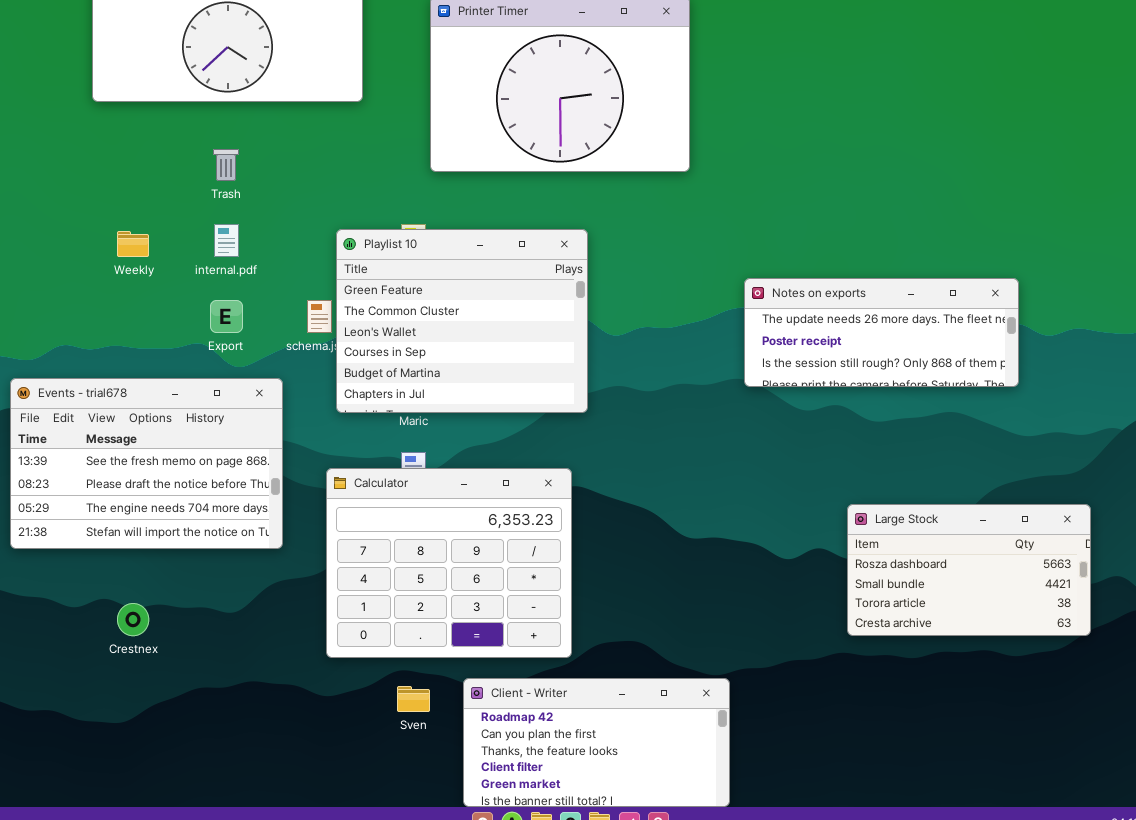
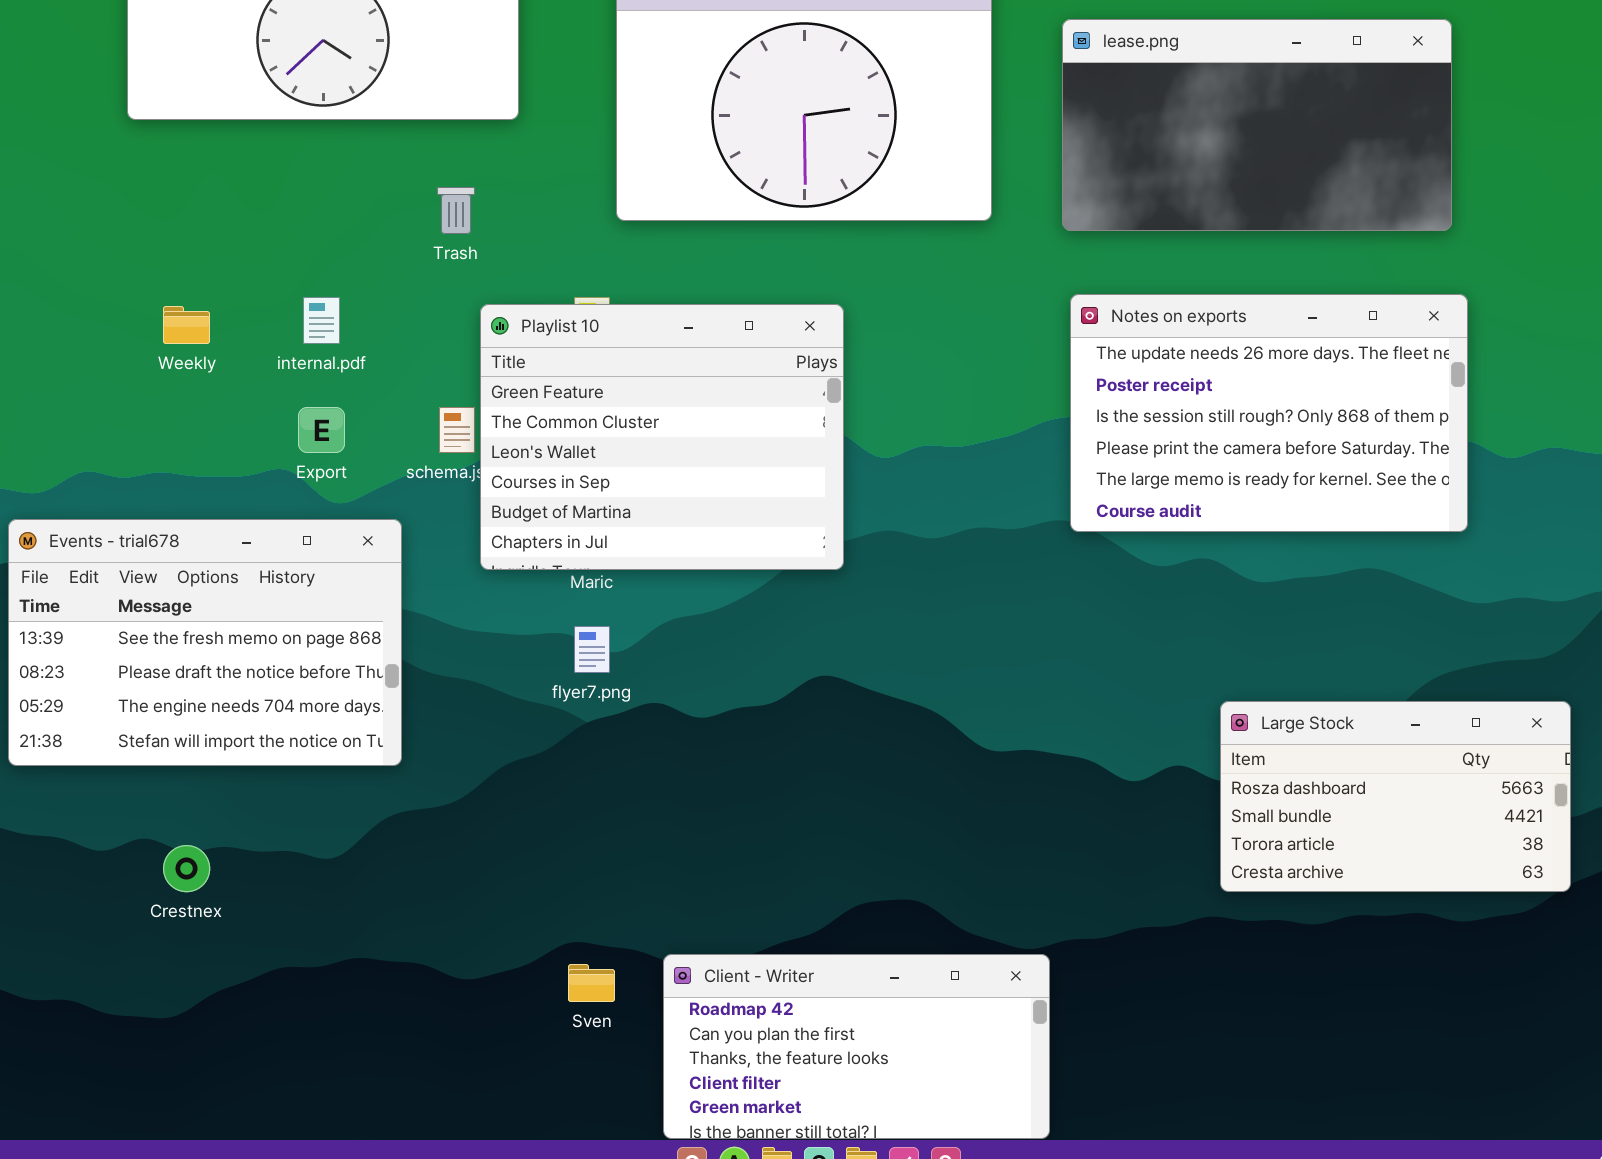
lease.png: none -> [1062,19,1452,231], opened
Trash: [213,149,239,181] -> [437,187,475,234], moved
Notes on exports: [744,278,1019,387] -> [1070,294,1468,532], resized
Calculator: [326,468,572,658] -> none, closed

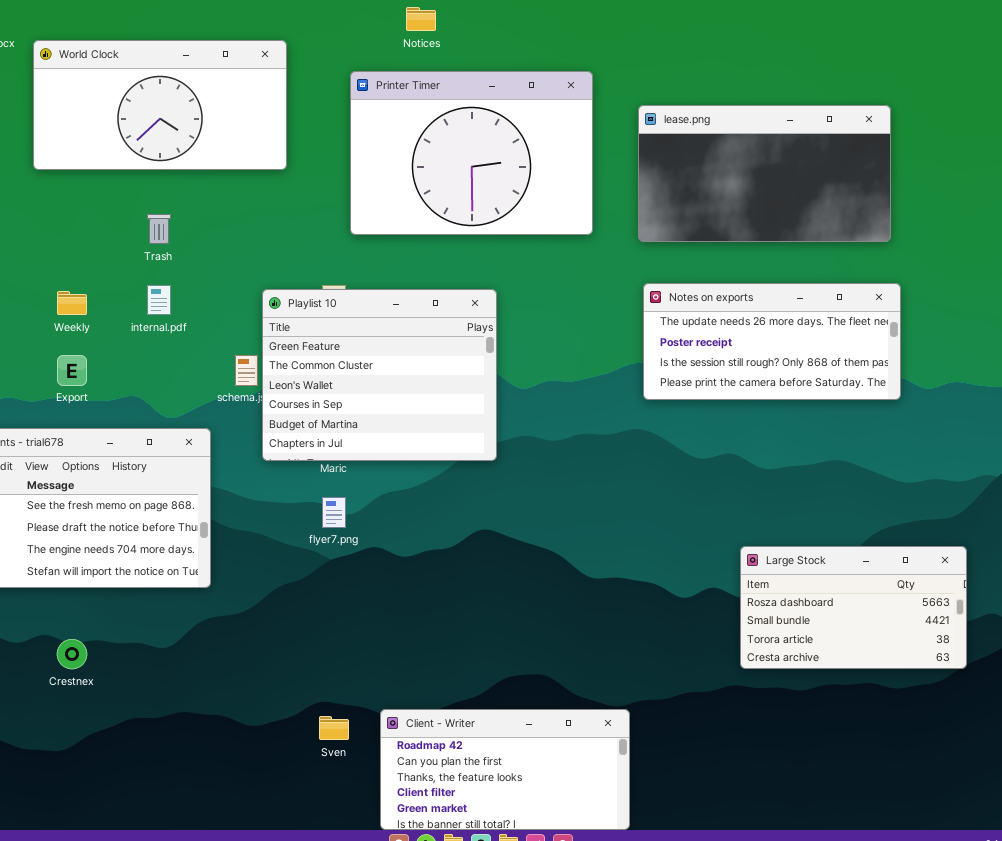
Trash: [437,187,475,234] -> [147,214,171,244], moved
Notes on exports: [1070,294,1468,532] -> [643,283,901,400], resized
Export: [298,407,345,453] -> [57,355,87,386], moved

